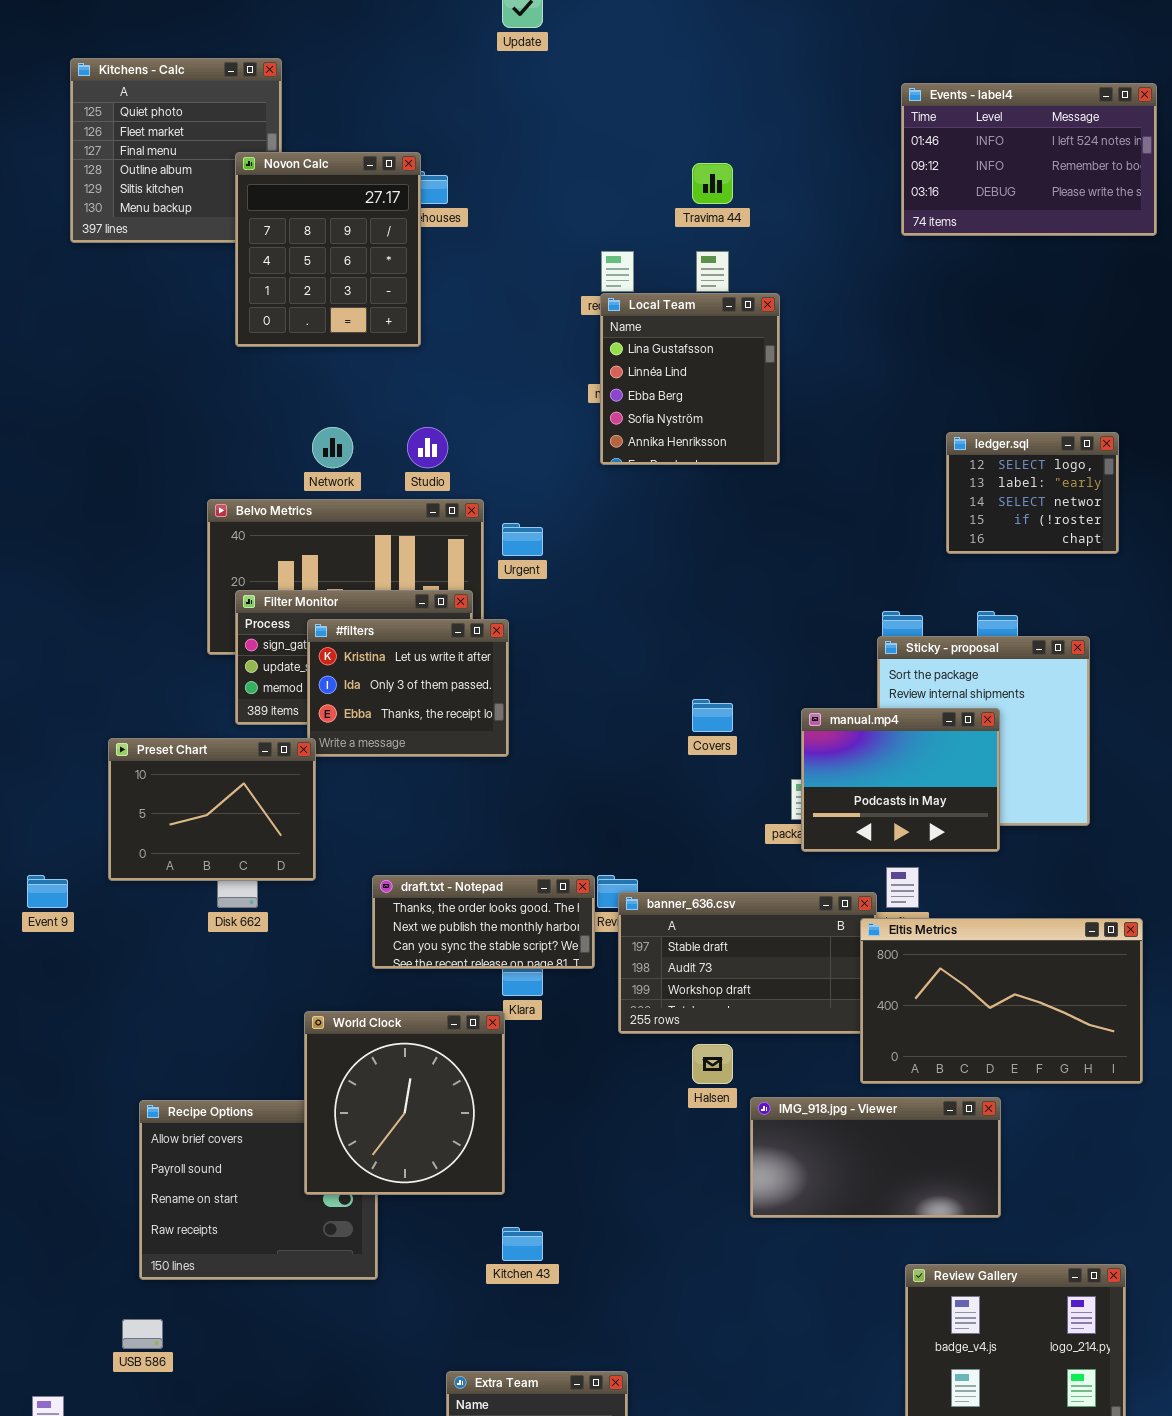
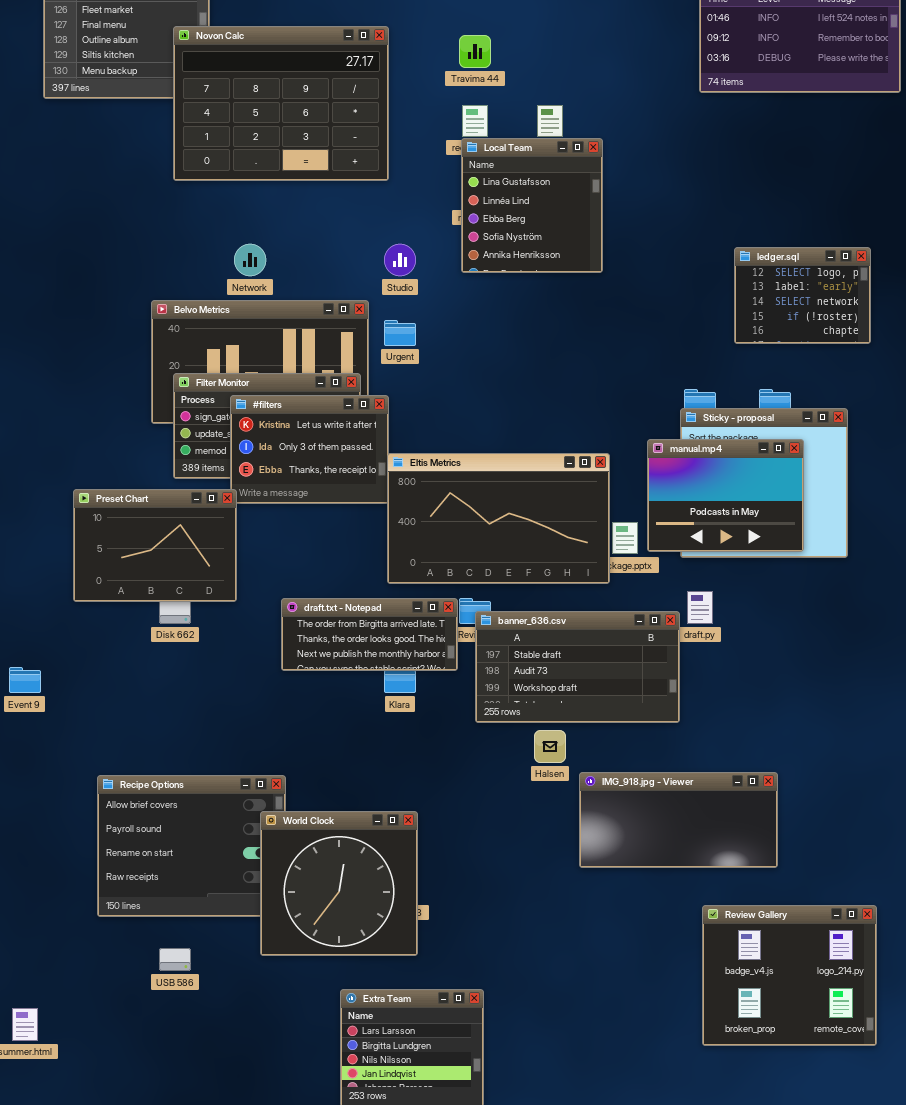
Novon Calc: [235,152,421,347] -> [173,26,389,181], resized
Travima 44: [692,163,733,204] -> [459,35,491,68], moved
Studio: [407,427,448,468] -> [384,244,416,276], moved
manual.mp4: [801,708,1000,852] -> [647,439,804,552], moved
Event 9: [27,875,68,908] -> [9,667,41,693], moved
draft.txt - Notepad: [372,875,595,969] -> [281,598,458,671], scrolled up 1 row
Eltis Metrics: [860,918,1143,1084] -> [387,453,610,584], moved
World Clock: [304,1011,505,1195] -> [260,811,418,956], moved
USB 586: [122,1319,163,1349] -> [159,948,191,971], moved

